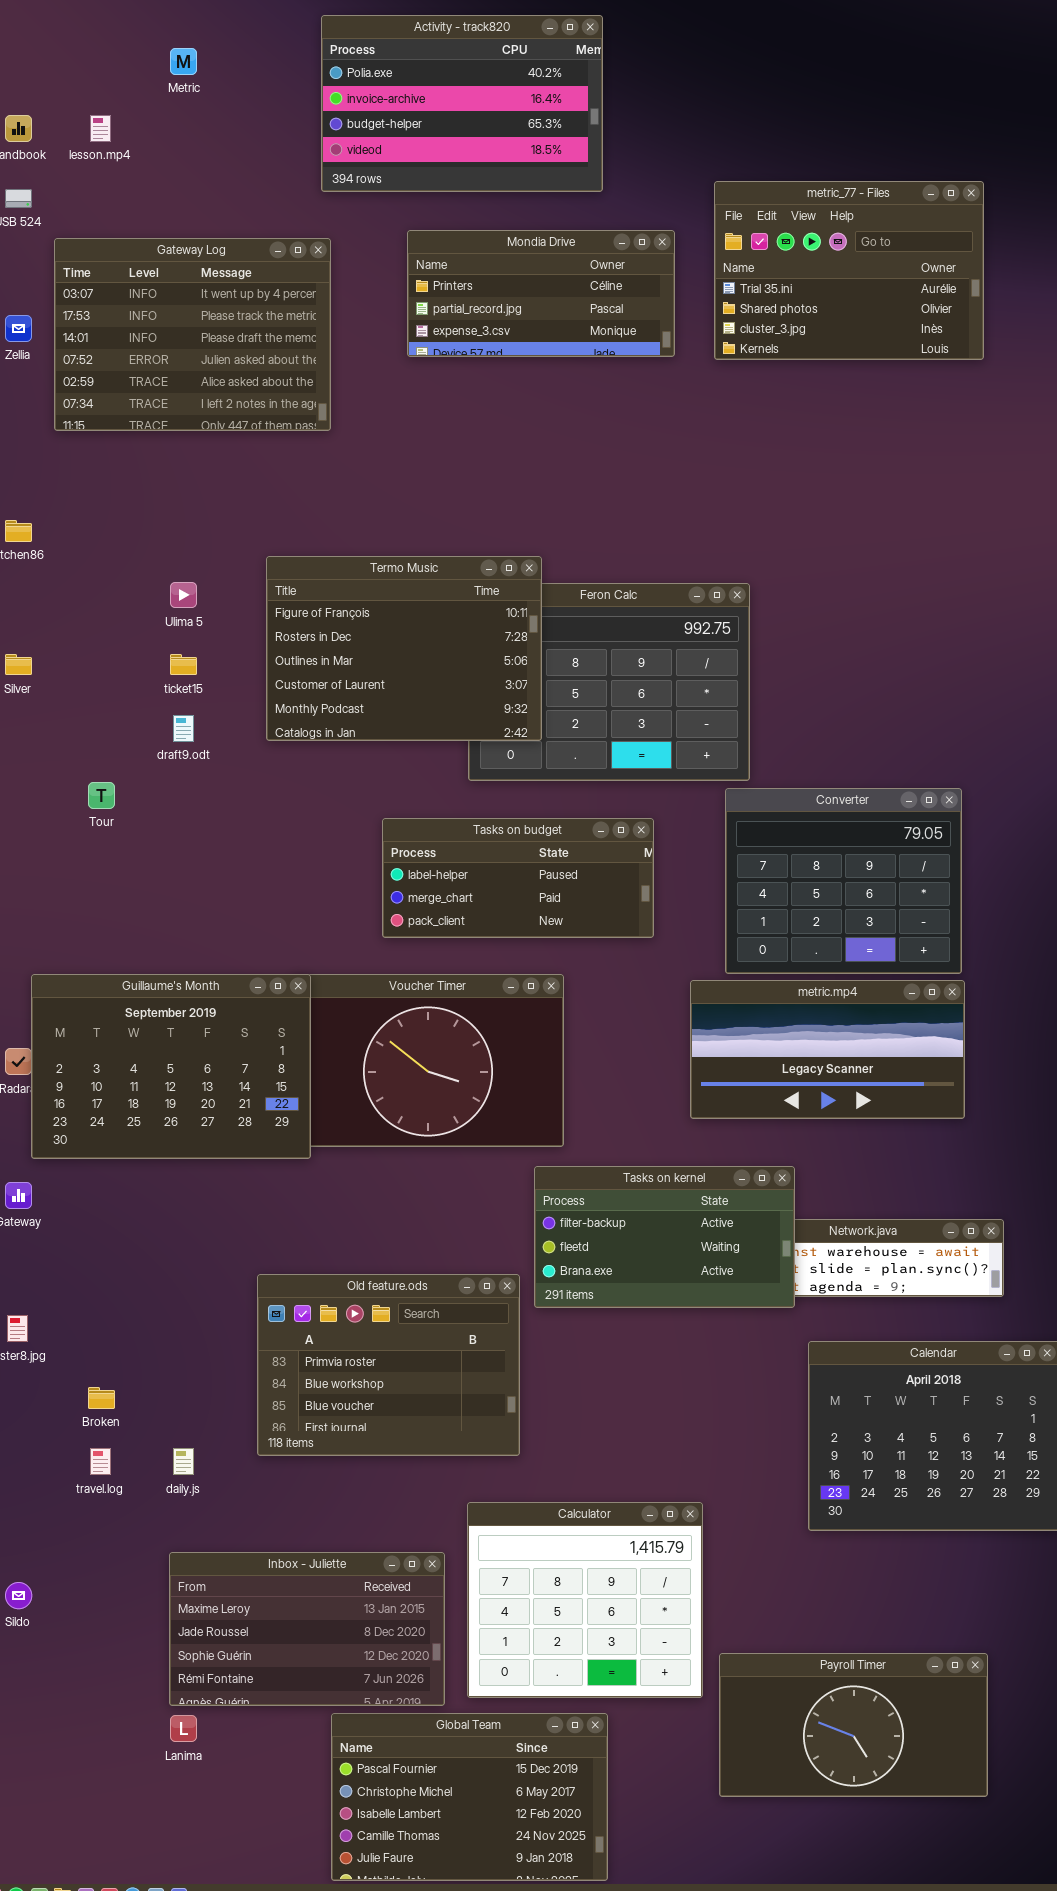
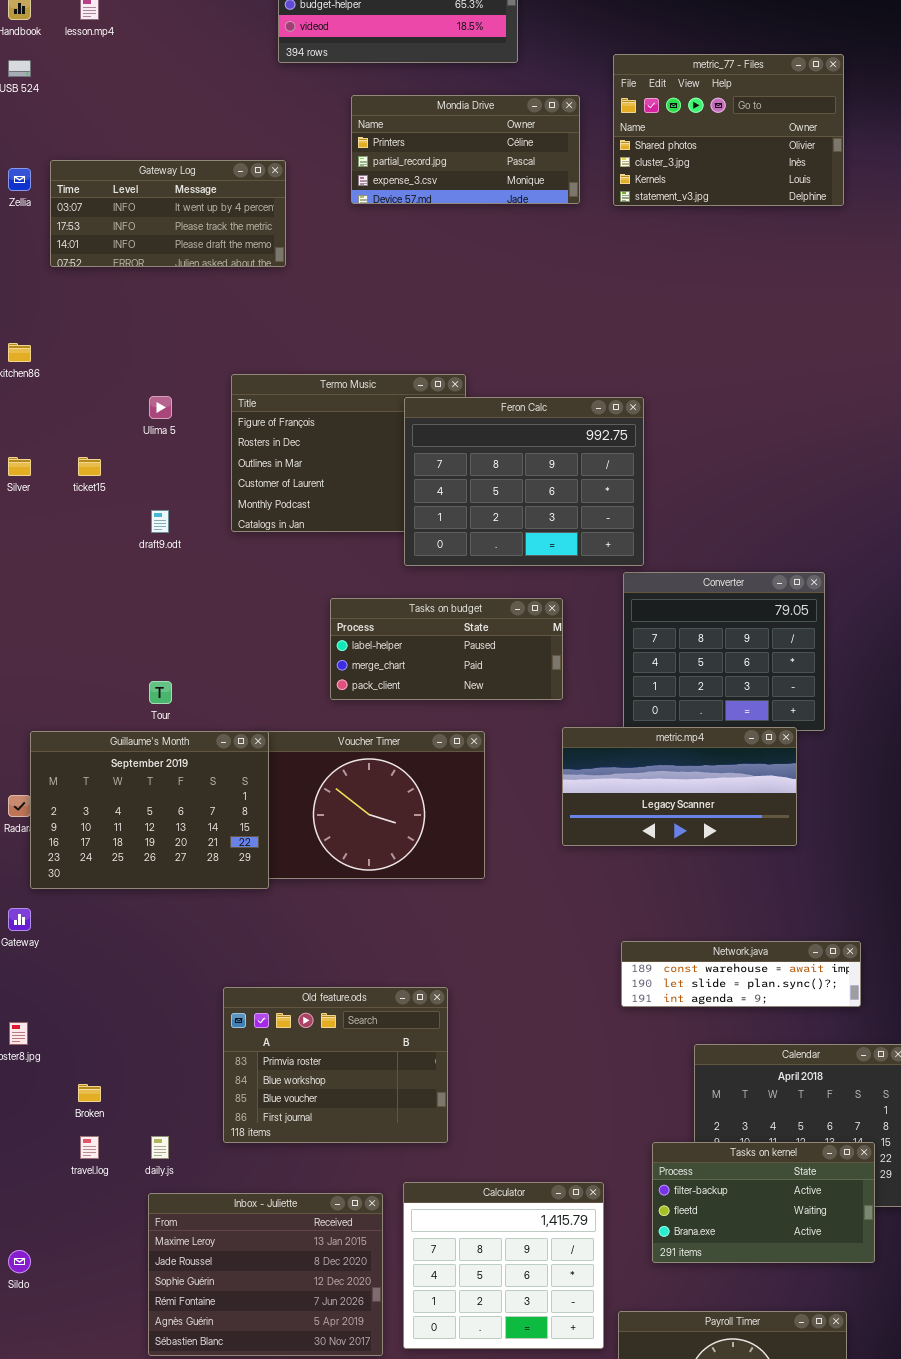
metric_77 - Files: [714,181,984,360] -> [613,54,844,206], scrolled down 1 row
Gateway Log: [54,238,331,431] -> [50,160,286,267], resized
Feron Calc: [468,583,750,781] -> [404,397,644,566], raised
ticket15: [170,654,197,675] -> [78,457,101,476], moved
Tour: [88,782,115,809] -> [149,681,172,704], moved
metric.mp4: [690,980,965,1119] -> [562,727,797,846], moved
Tasks on kernel: [534,1166,795,1308] -> [652,1142,875,1263], moved
Inbox - Juliette: [169,1552,445,1706] -> [148,1193,383,1356], resized

